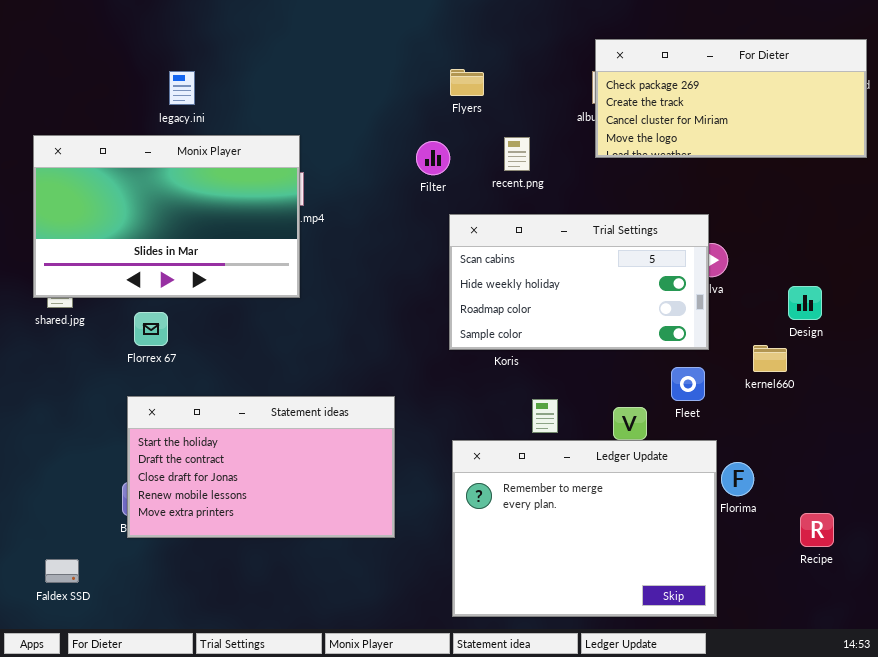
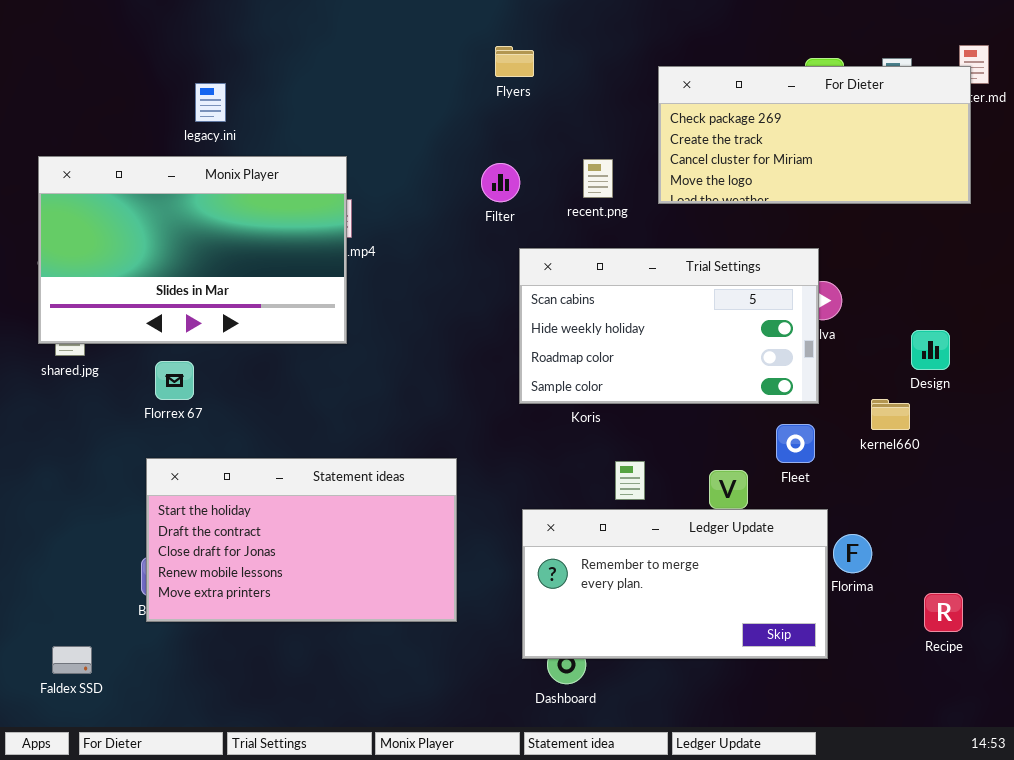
For Dieter: [595,39,867,158] -> [658,66,971,204], moved
Flyers: [450,69,484,96] -> [495,46,534,77], moved
Ledger Update: [452,440,717,617] -> [522,509,828,659], resized

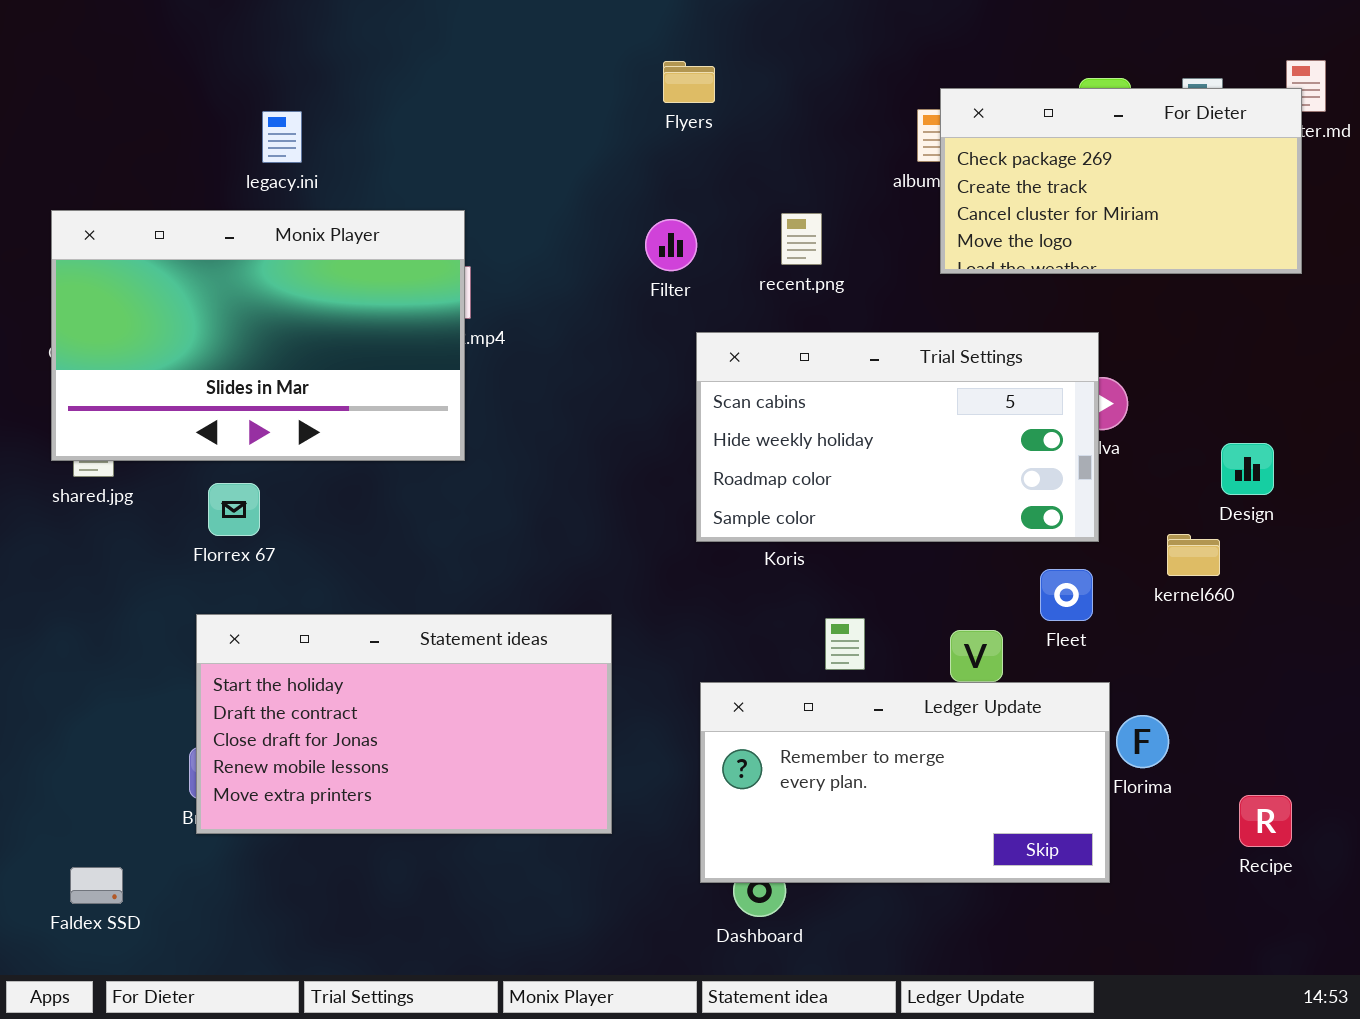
For Dieter: [658,66,971,204] -> [940,88,1302,274], resized

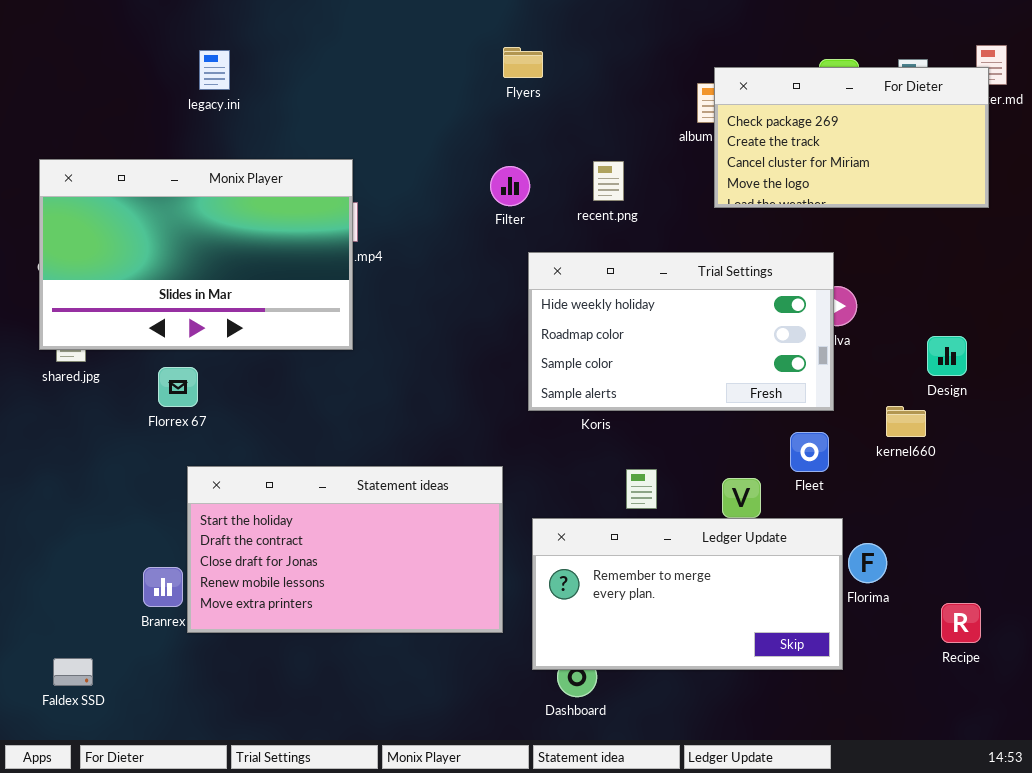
legacy.ini: [262,111,302,163] -> [199,50,230,90], moved
Trial Settings: [696,332,1099,542] -> [528,252,834,411], scrolled down 1 row
Statement ideas: [196,614,612,834] -> [187,466,503,633], moved

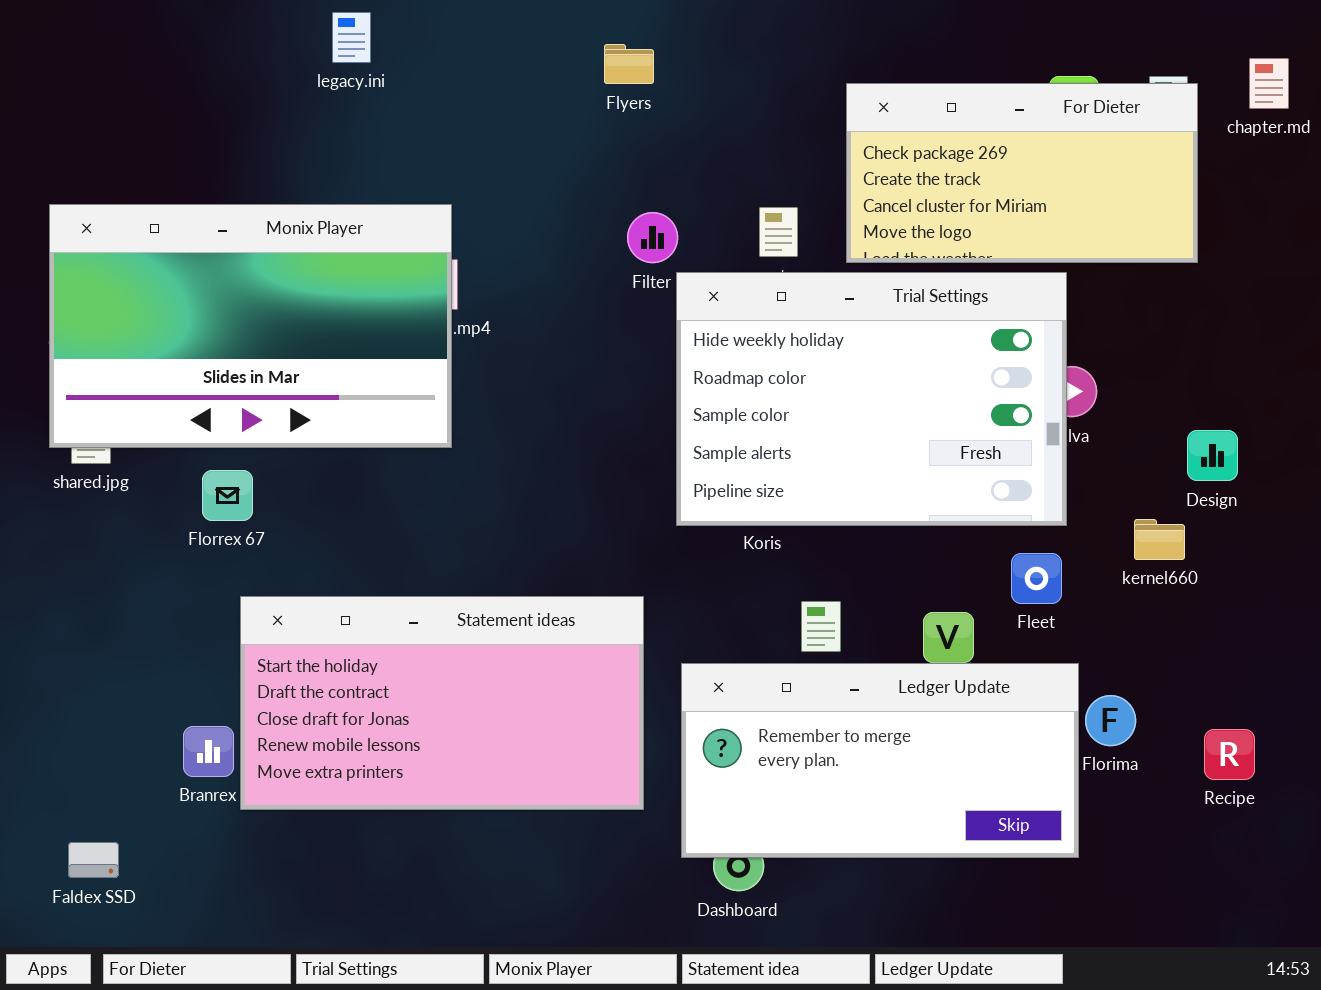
Flyers: [503,47,543,78] -> [604,44,654,84], moved
legacy.ini: [199,50,230,90] -> [332,12,371,63], moved
For Dieter: [714,67,989,208] -> [846,83,1198,263], moved
Trial Settings: [528,252,834,411] -> [676,272,1067,526], resized
Recipe: [941,603,981,643] -> [1204,729,1255,780], moved

